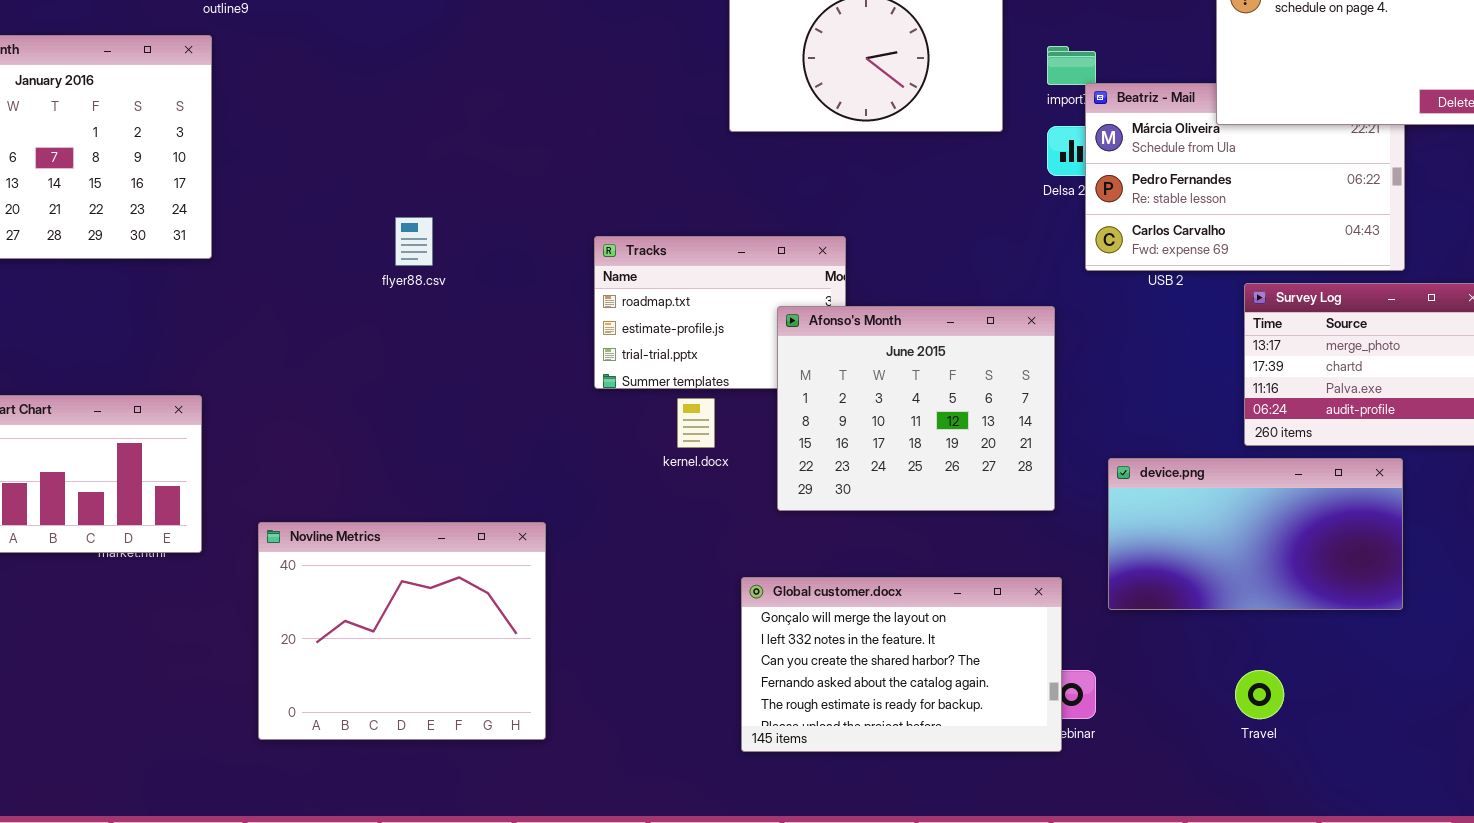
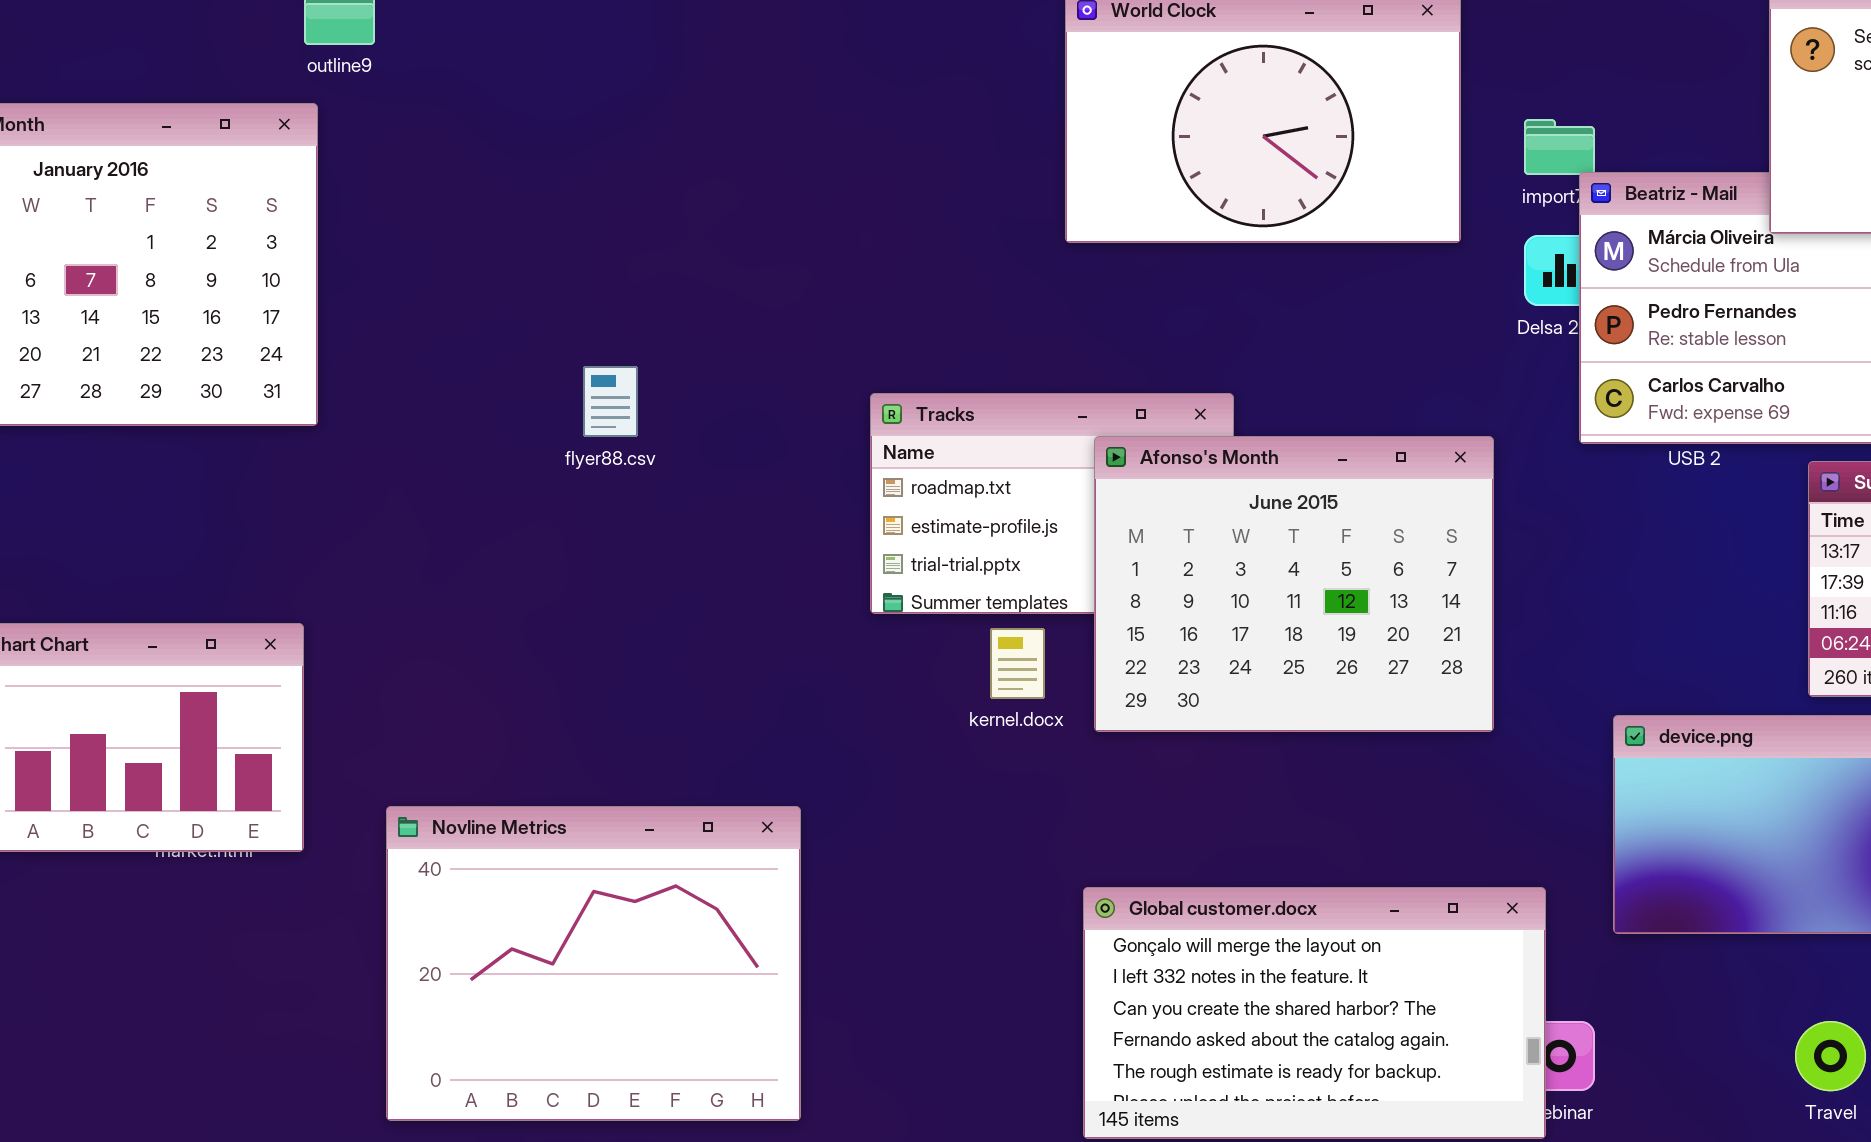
Afonso's Month: [777,306,1055,511] -> [1094,436,1494,732], moved

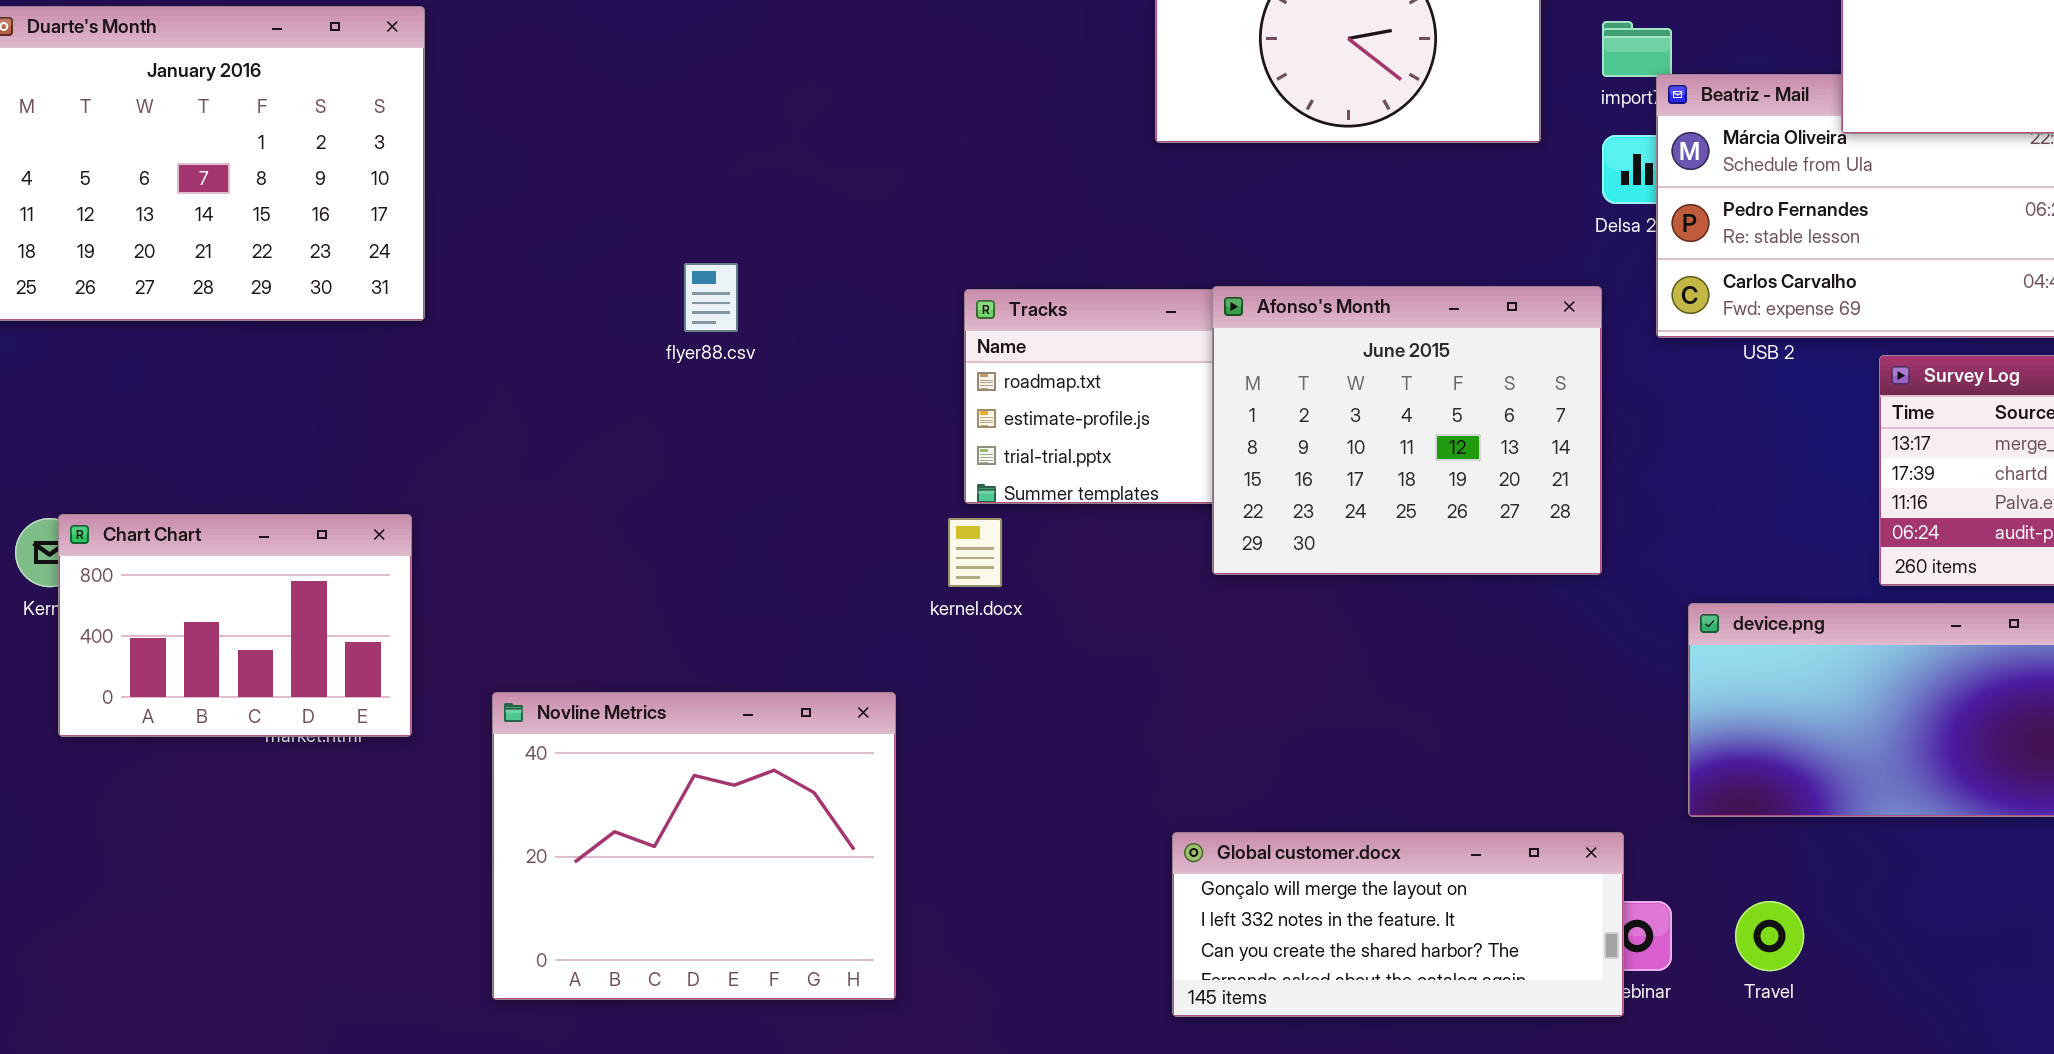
Afonso's Month: [1094,436,1494,732] -> [1212,286,1602,575], moved
kernel.docx: [990,628,1045,699] -> [948,518,1002,587], moved
Global customer.docx: [1083,887,1546,1139] -> [1172,832,1624,1017], resized
Travel: [1795,1021,1866,1091] -> [1735,901,1804,971], moved

